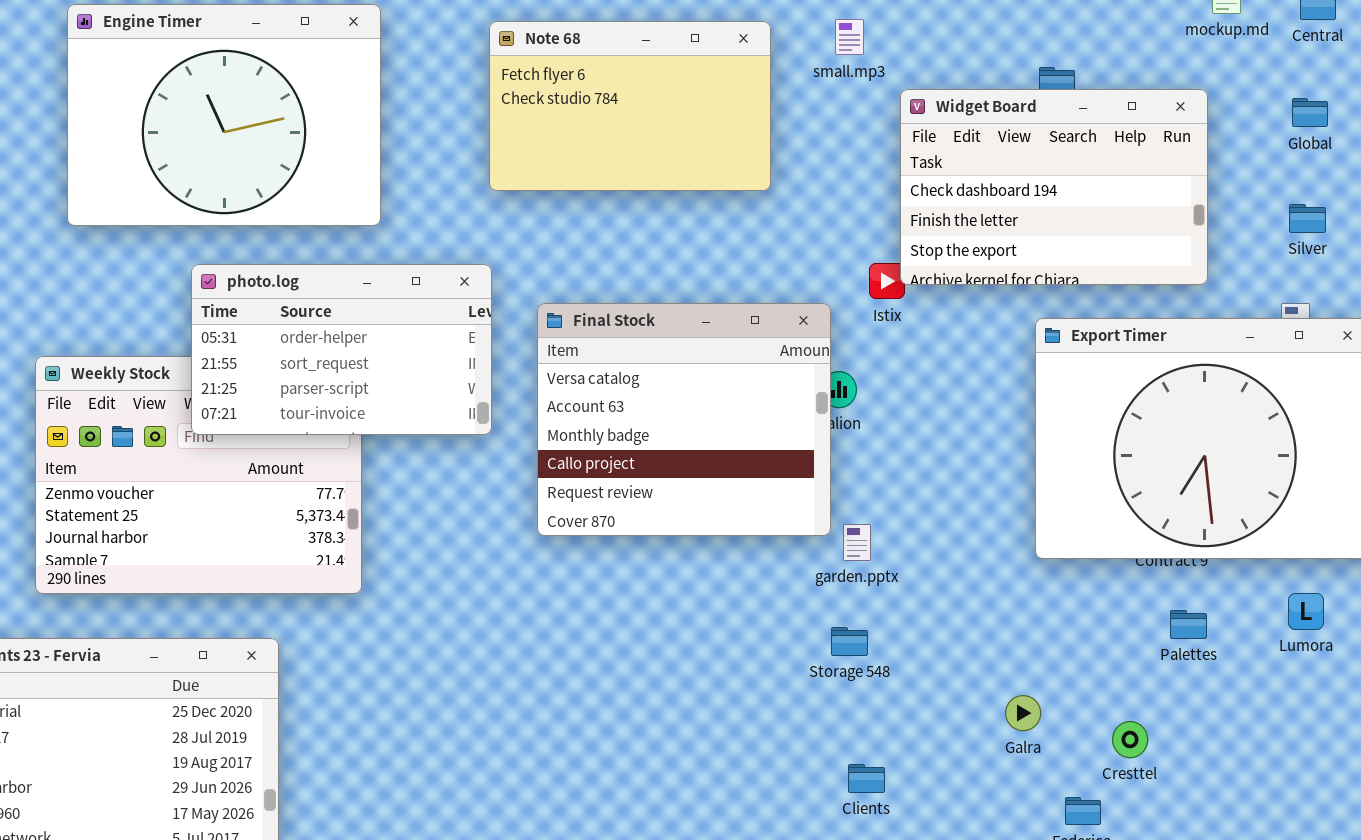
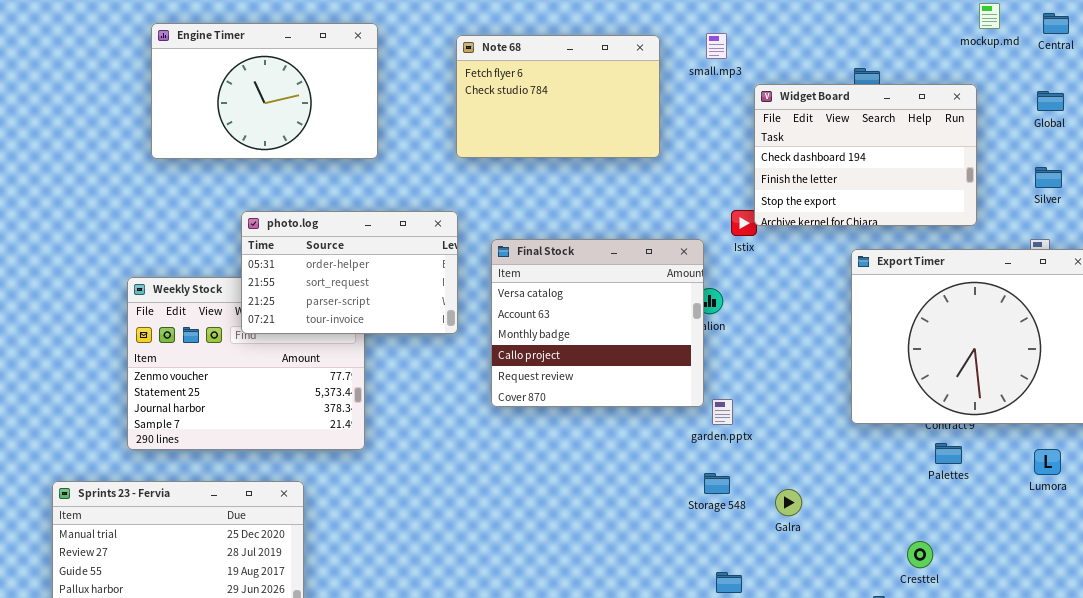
Engine Timer: [67,4,381,226] -> [151,23,378,159], resized
Palettes: [1170,610,1207,639] -> [935,443,962,464], moved
Galra: [1005,695,1041,731] -> [775,489,802,516], moved

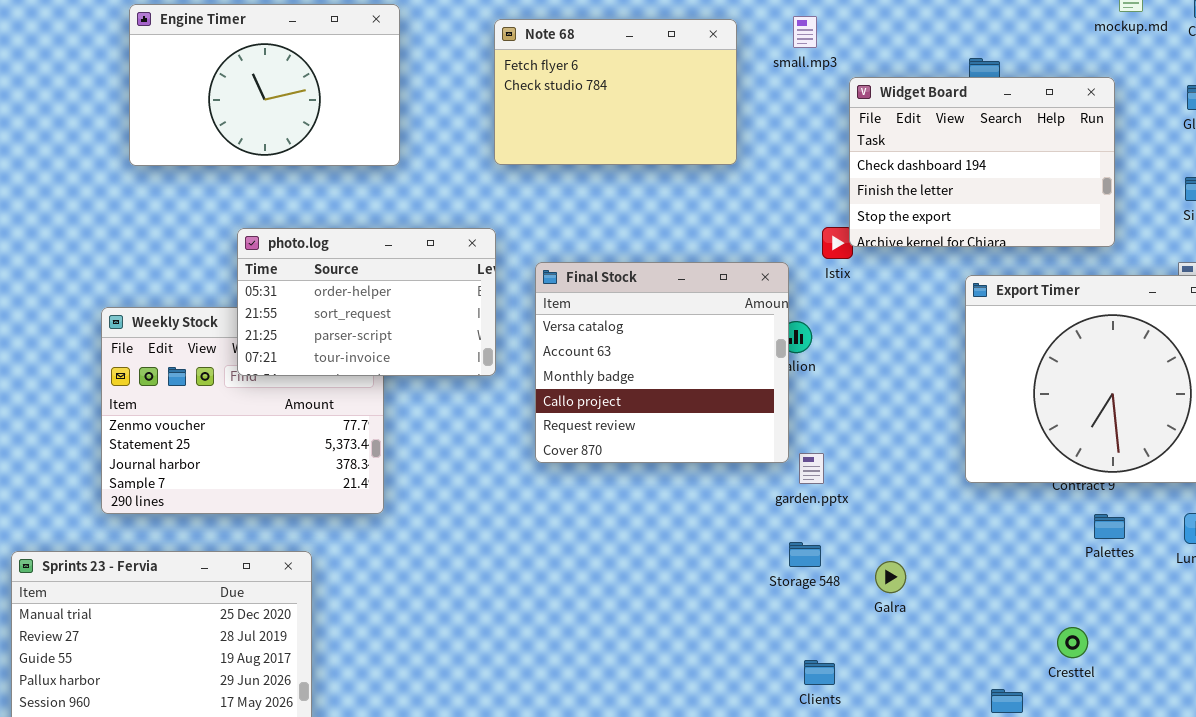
Palettes: [935,443,962,464] -> [1094,514,1125,539], moved
Cresttel: [907,541,933,568] -> [1057,627,1088,658], moved

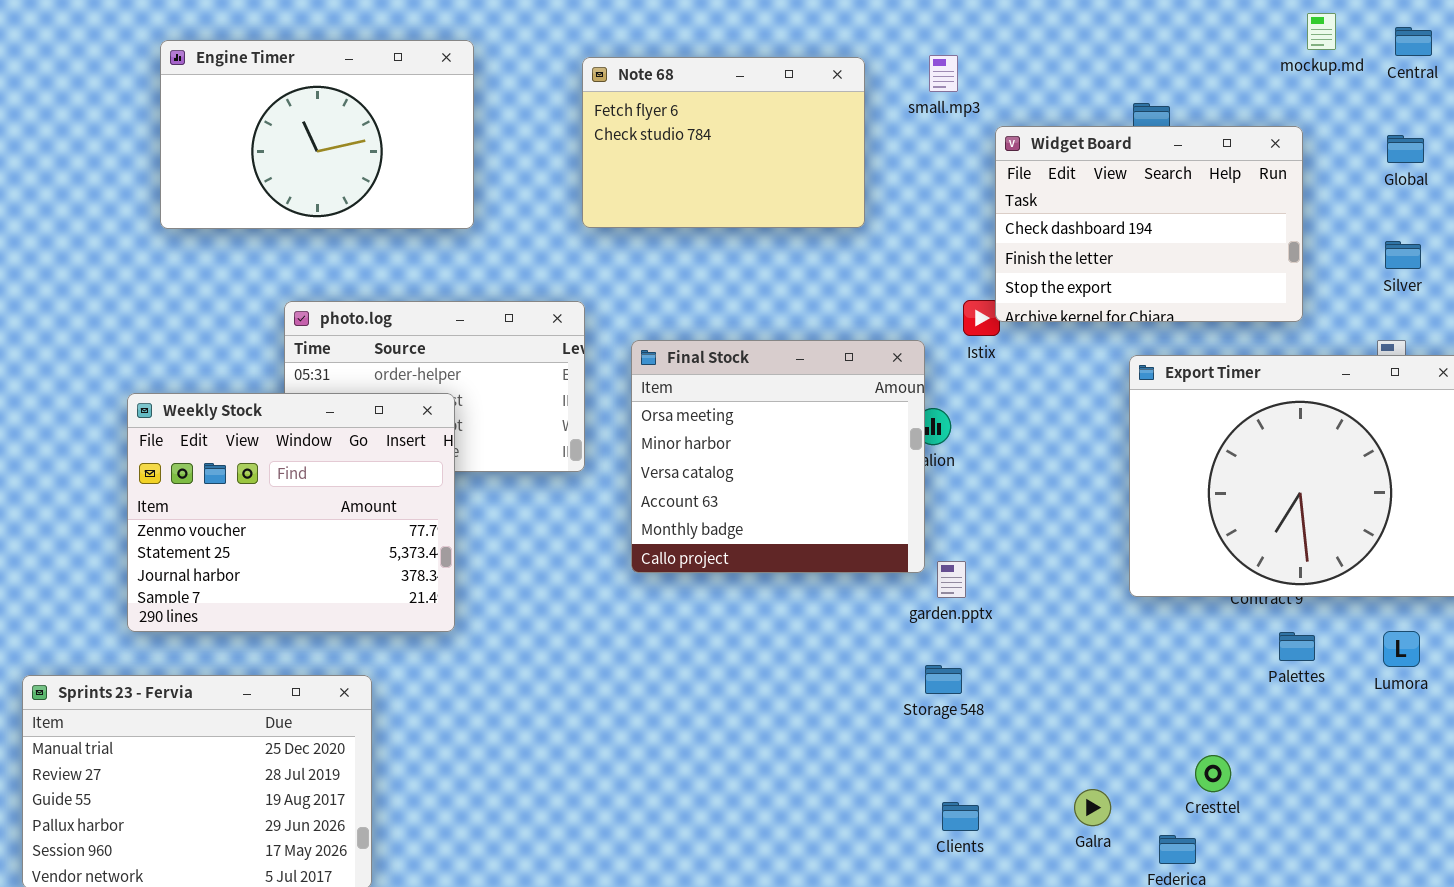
Final Stock: [535,262,789,463] -> [631,340,925,573], scrolled up 2 rows
Weekly Stock: [101,307,384,514] -> [127,393,455,632], raised
Galra: [875,561,906,593] -> [1074,789,1111,826], moved
Cresttel: [1057,627,1088,658] -> [1195,755,1231,792], moved

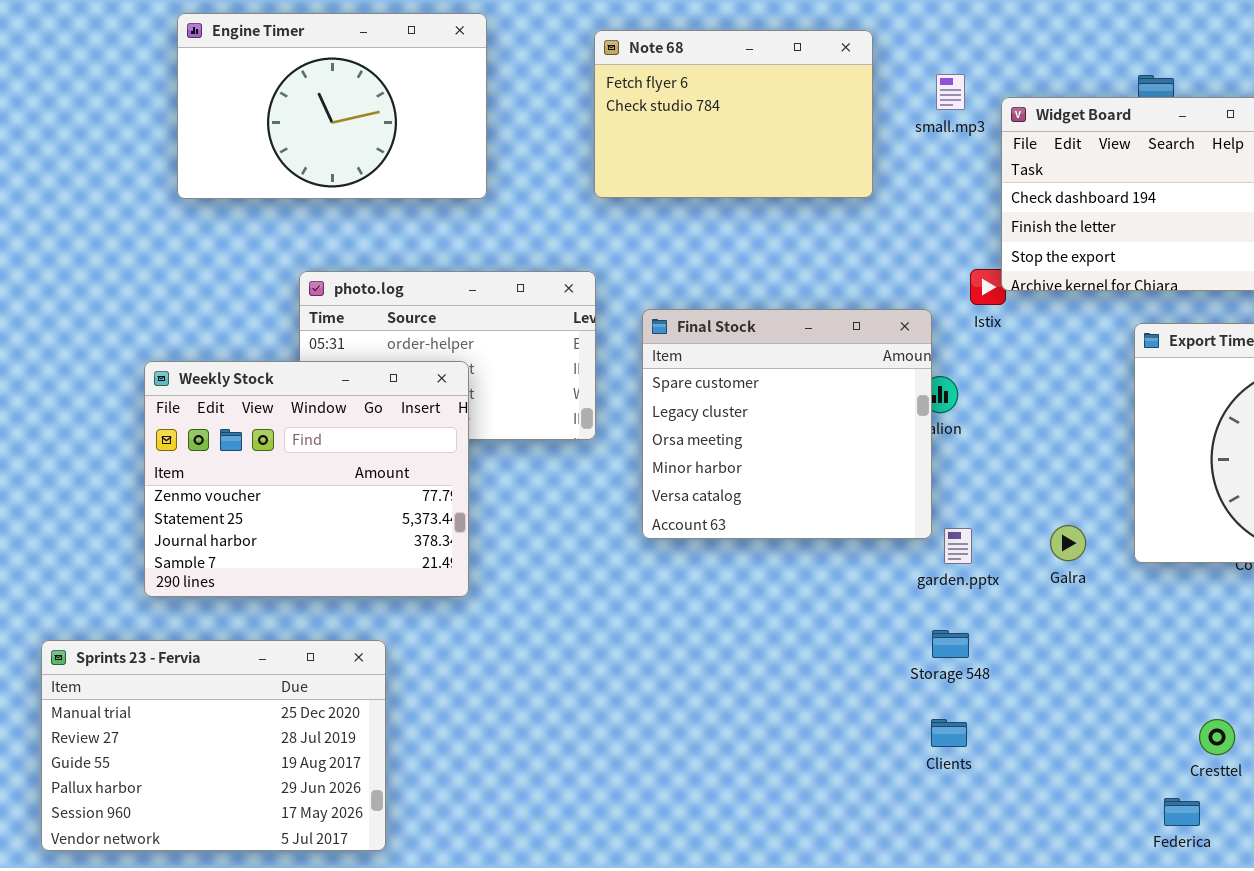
small.mp3: [929,55,958,92] -> [936,74,965,110], moved
Final Stock: [631,340,925,573] -> [642,309,932,539], scrolled up 2 rows
Galra: [1074,789,1111,826] -> [1050,525,1086,561], moved
Clients: [942,802,979,831] -> [931,719,967,747], moved

